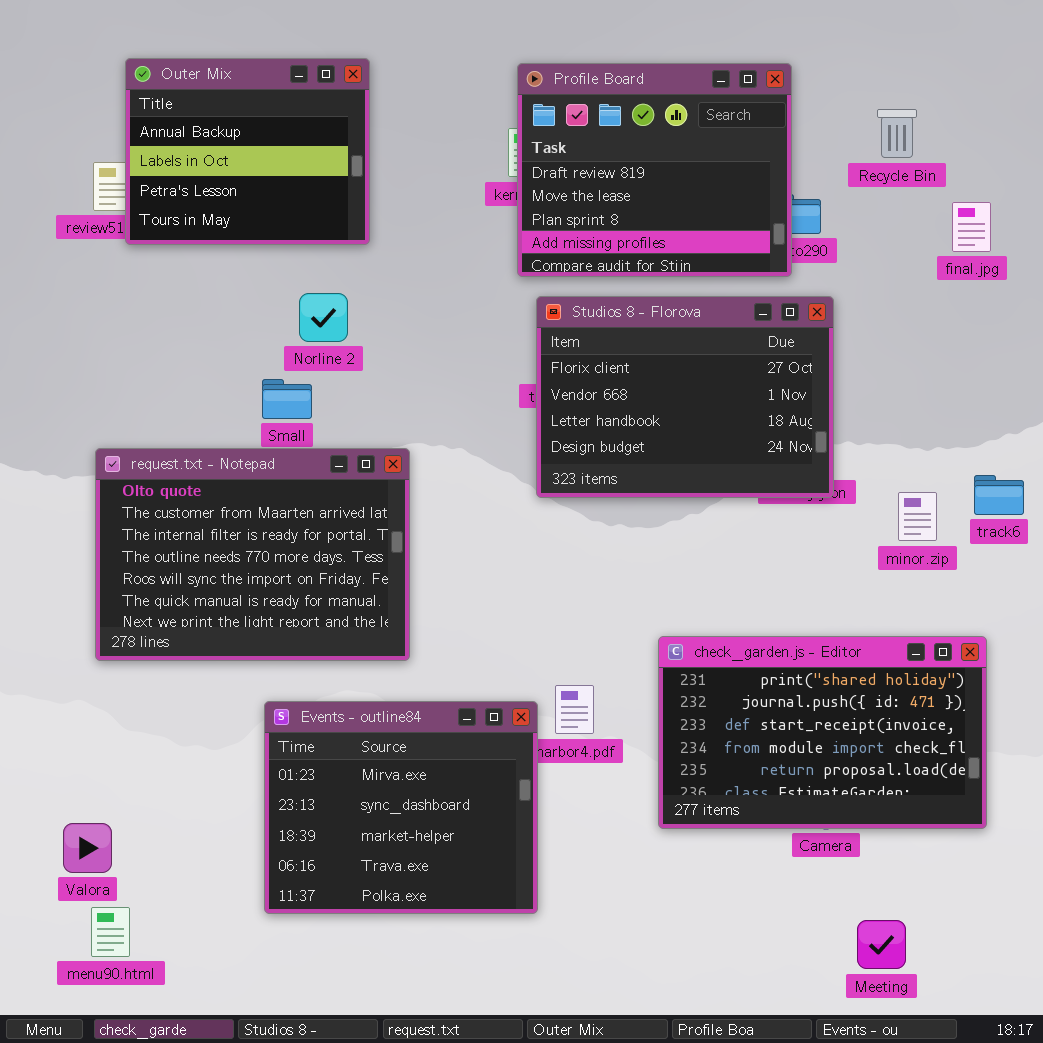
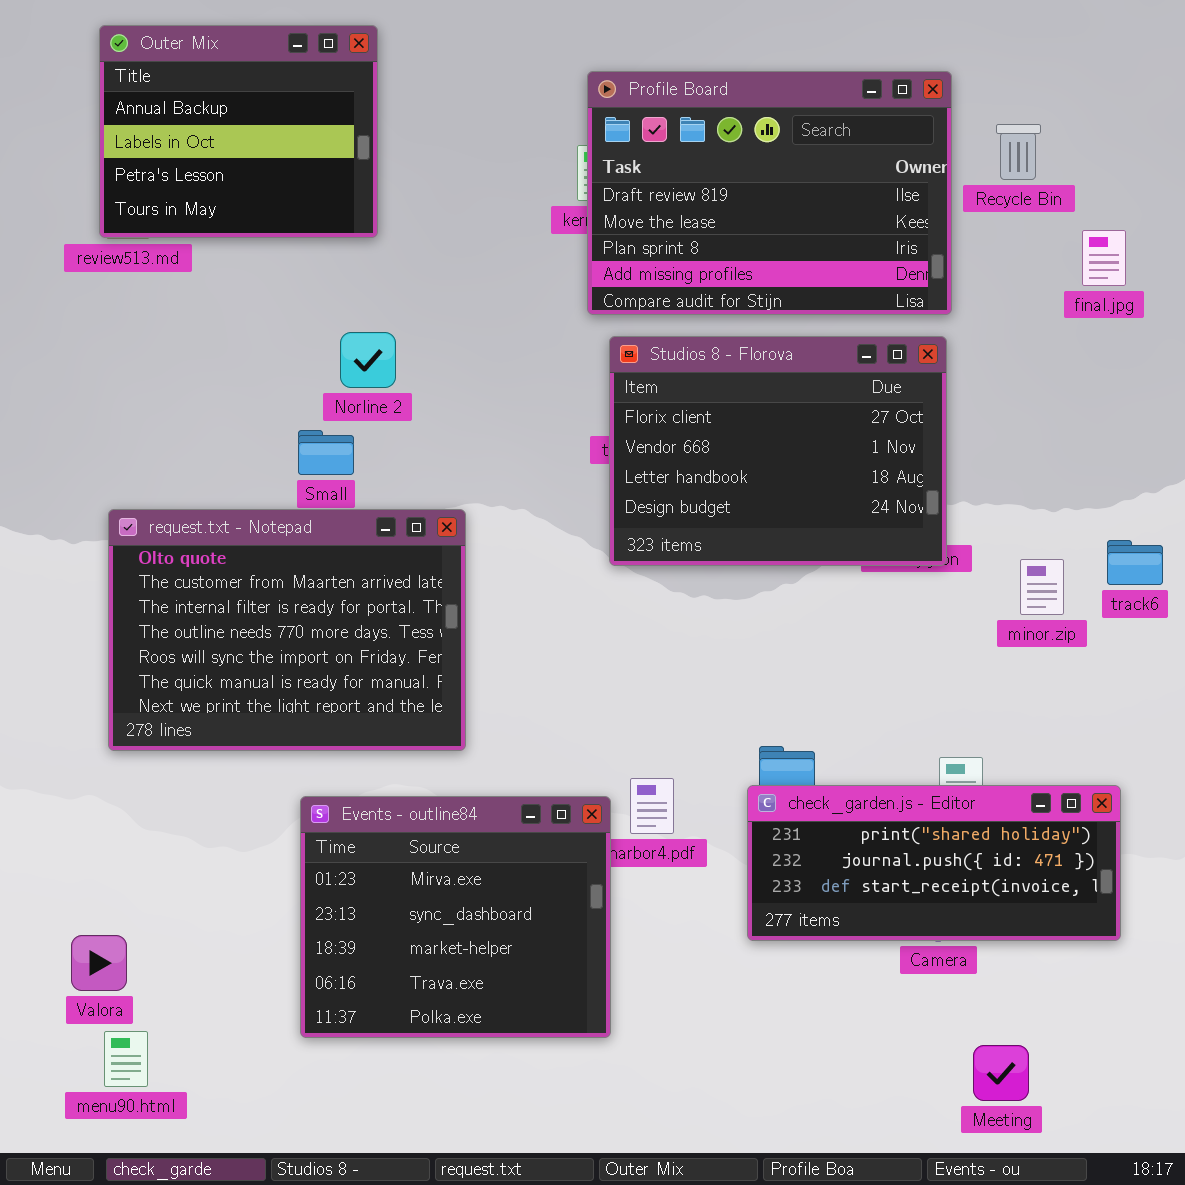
Outer Mix: [125,58,370,245] -> [99,25,378,238], moved
Profile Board: [517,63,792,277] -> [587,71,952,315], resized
check_garden.js - Editor: [658,636,987,829] -> [747,785,1121,941], resized

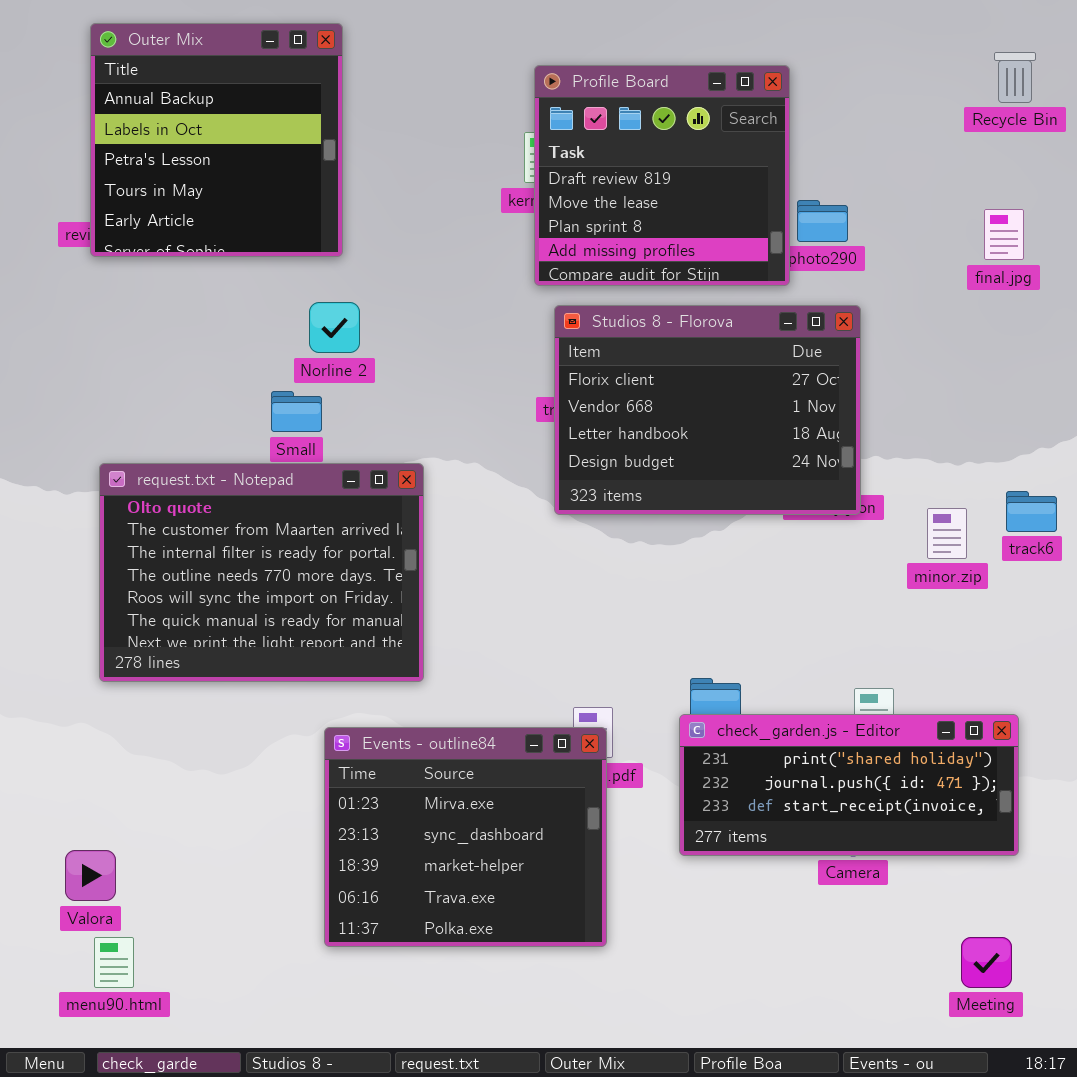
Outer Mix: [99,25,378,238] -> [90,23,343,257], resized
Profile Board: [587,71,952,315] -> [534,65,790,286], resized
Recycle Bin: [996,124,1041,180] -> [994,52,1036,103], moved
Events - outline84: [300,796,611,1038] -> [324,727,607,947], moved
Meeting: [973,1045,1029,1101] -> [961,937,1012,988], moved

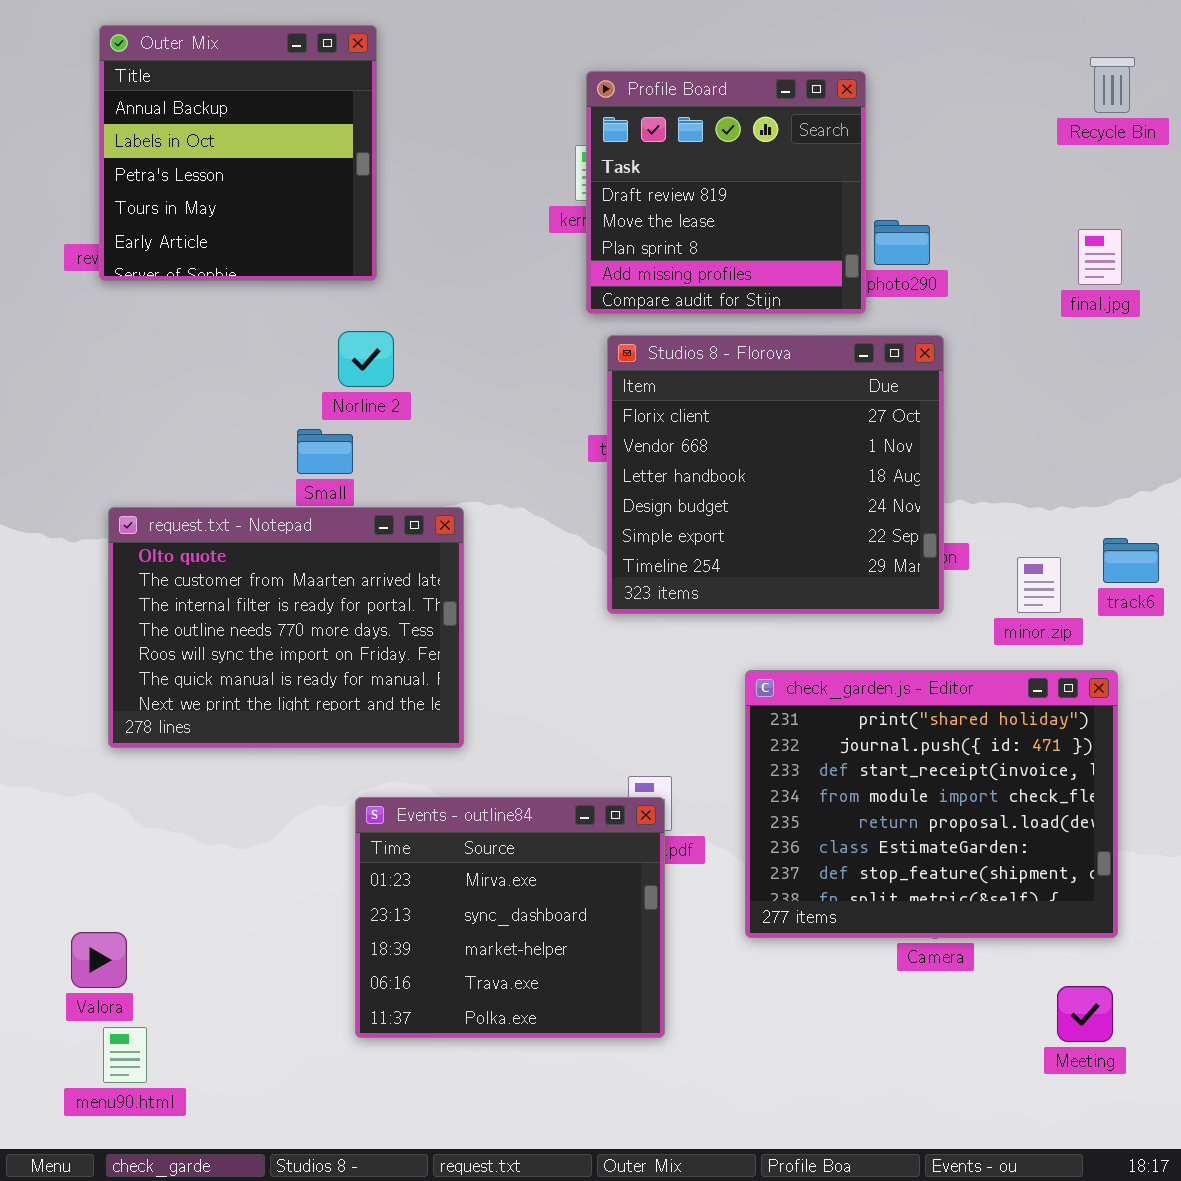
Studios 8 - Florova: [554,305,861,515] -> [607,335,944,614], resized
check_garden.js - Editor: [679,714,1019,856] -> [745,670,1118,938], resized
Meeting: [961,937,1012,988] -> [1057,986,1113,1042], moved

